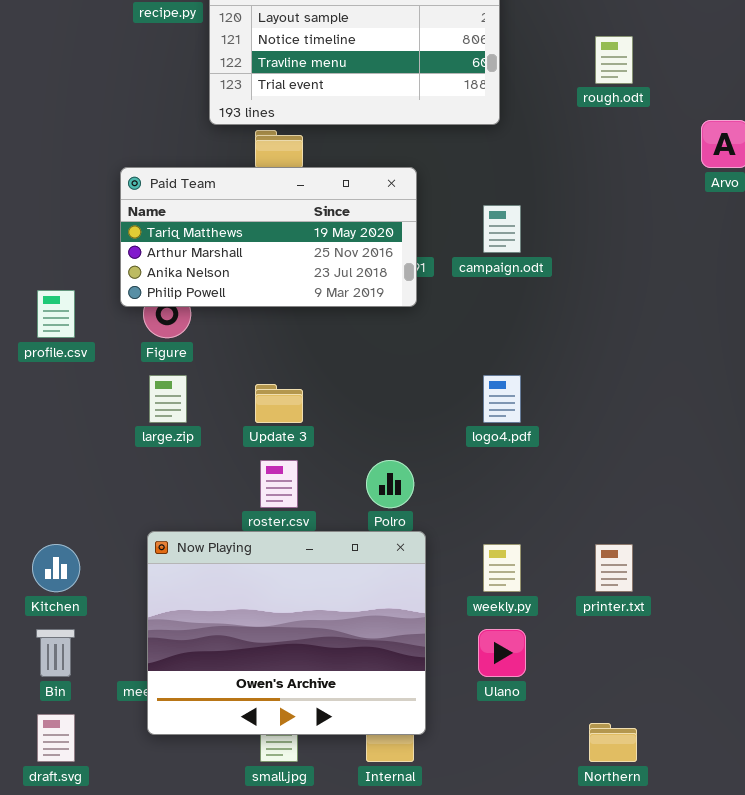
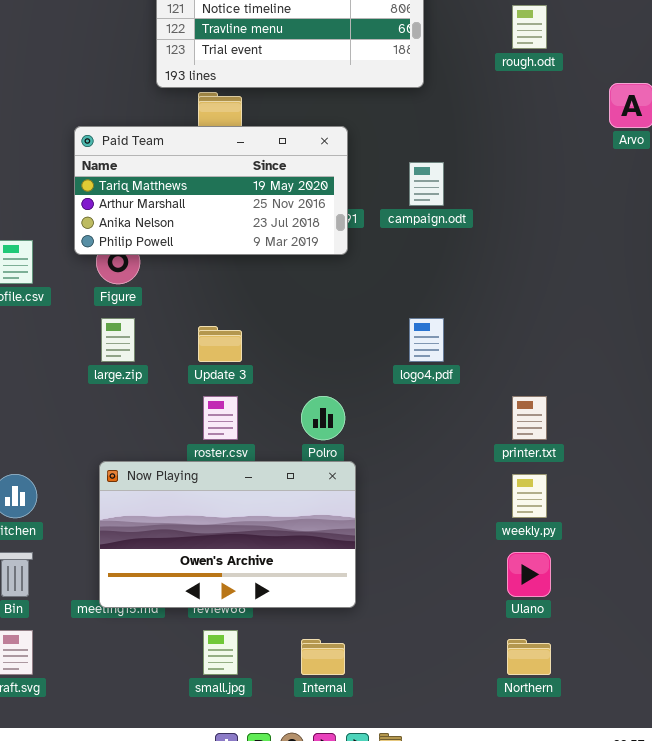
Now Playing: [147,531,426,735] -> [99,461,356,608], resized
weekly.py: [483,544,521,592] -> [512,474,547,518], moved
printer.txt: [595,544,633,592] -> [512,396,547,440], moved
Ulano: [478,629,526,677] -> [507,552,551,597], moved

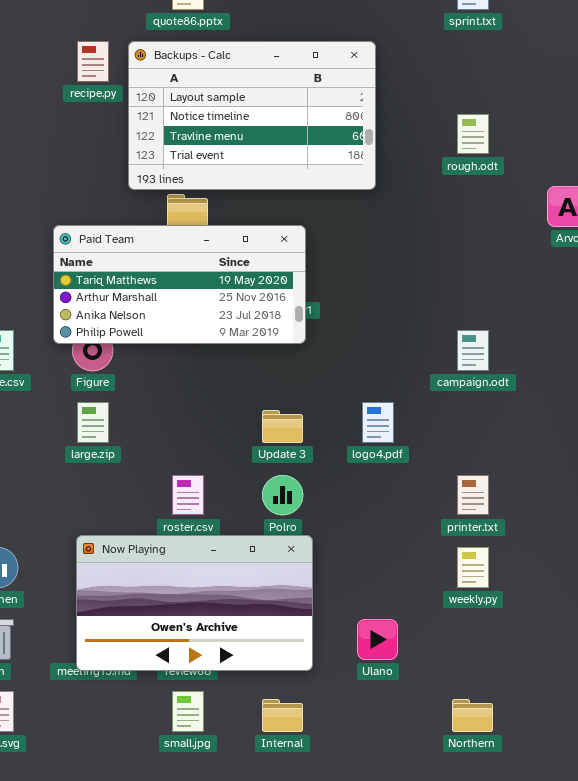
campaign.odt: [409,162,444,206] -> [457,330,489,371], moved
Update 3: [198,326,242,362] -> [262,410,303,443], moved
Ulano: [507,552,551,597] -> [357,619,398,660], moved

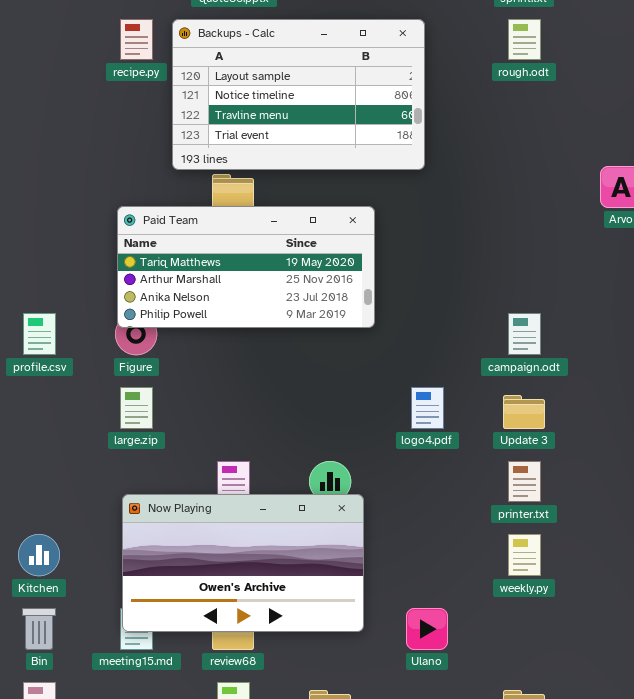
rough.odt: [457,114,489,154] -> [508,19,541,60], moved
Paid Team: [53,225,306,344] -> [117,206,375,328], moved
Update 3: [262,410,303,443] -> [503,395,545,429], moved
Now Playing: [76,535,313,671] -> [122,494,364,632], moved

